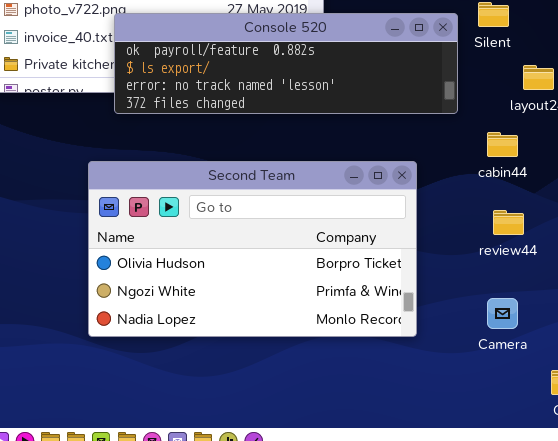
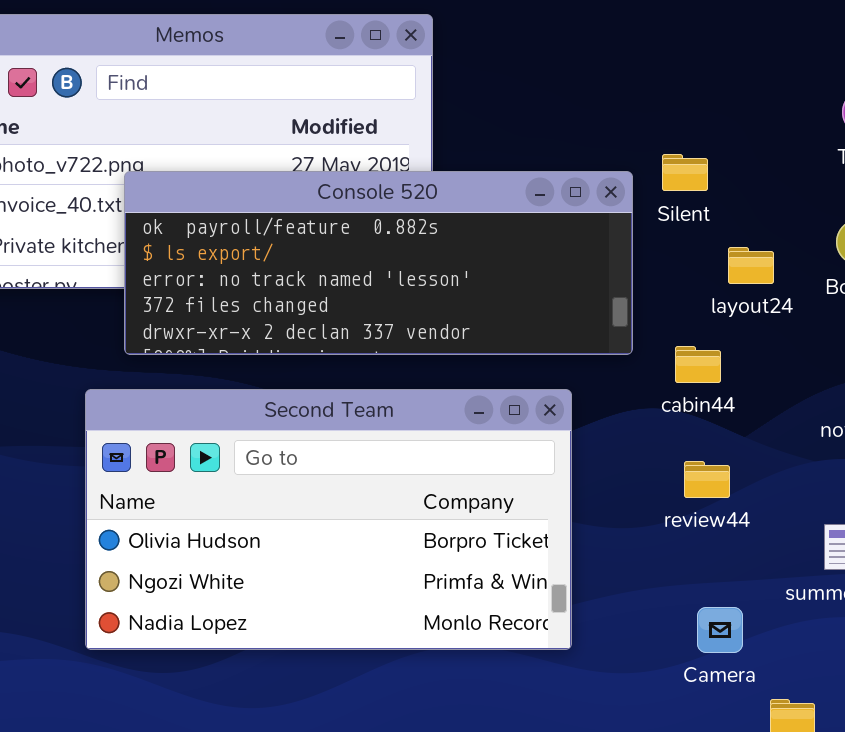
Console 520: [114,13,458,114] -> [124,171,633,355], resized
Camera: [487,298,518,329] -> [697,607,743,653], moved

